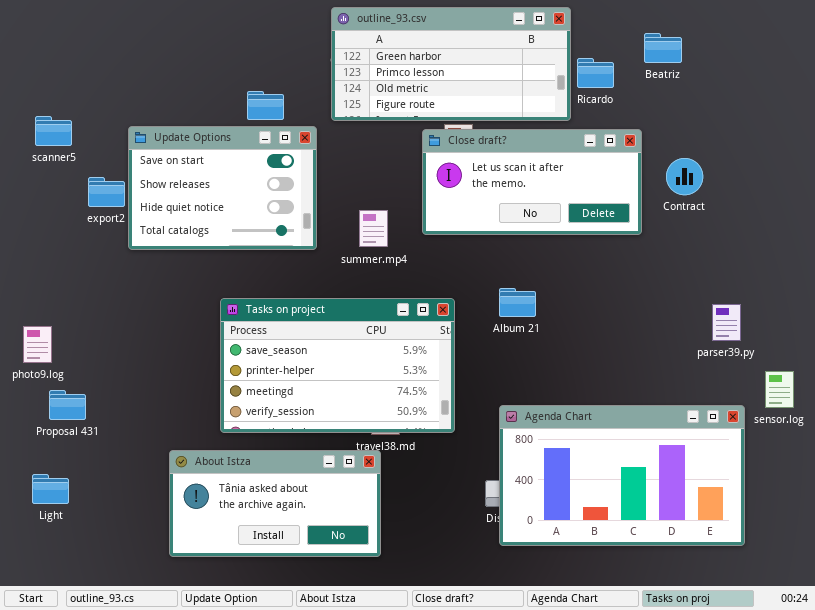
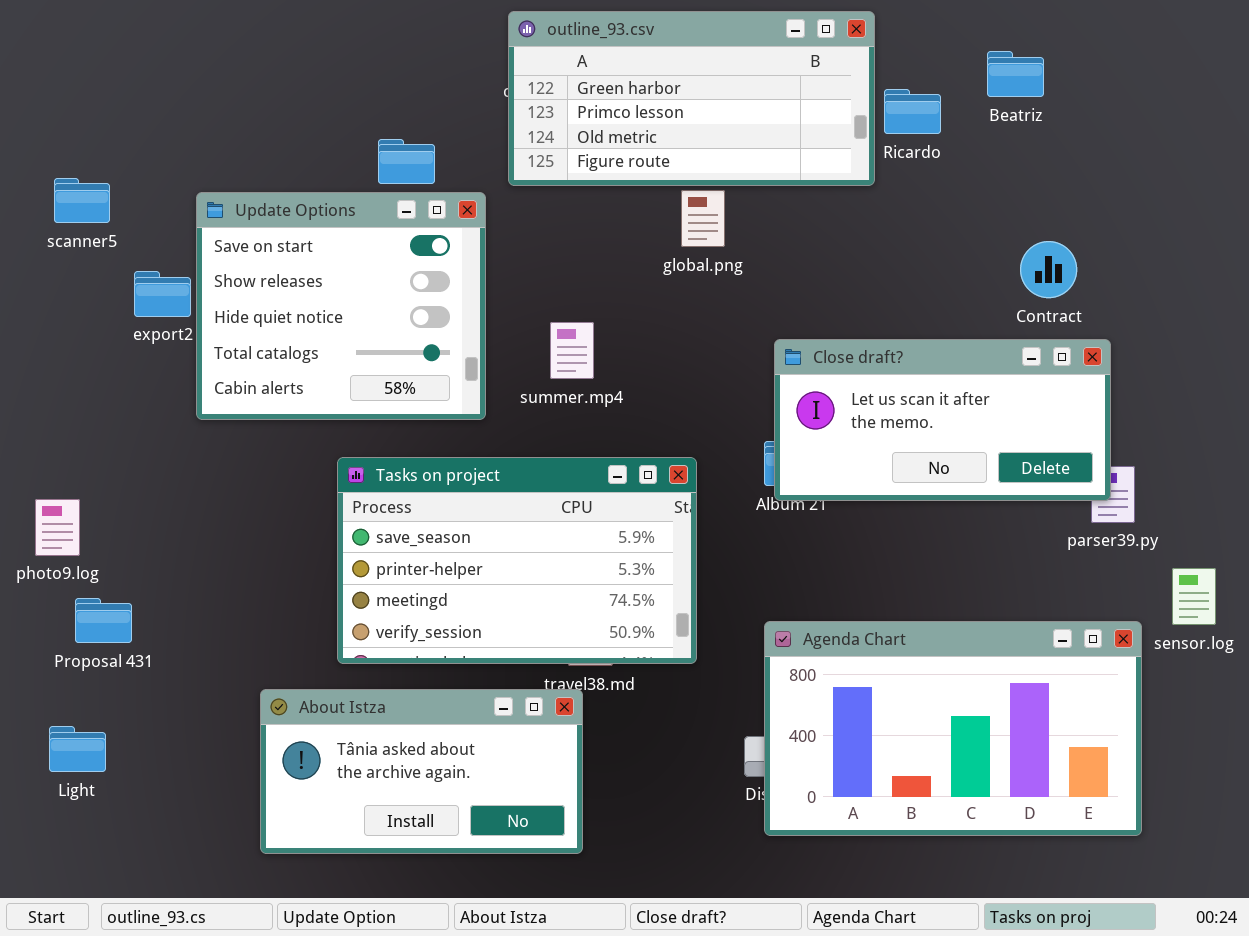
Update Options: [128,126,317,250] -> [196,192,486,420], resized
Close draft?: [422,129,642,235] -> [774,339,1111,501], moved

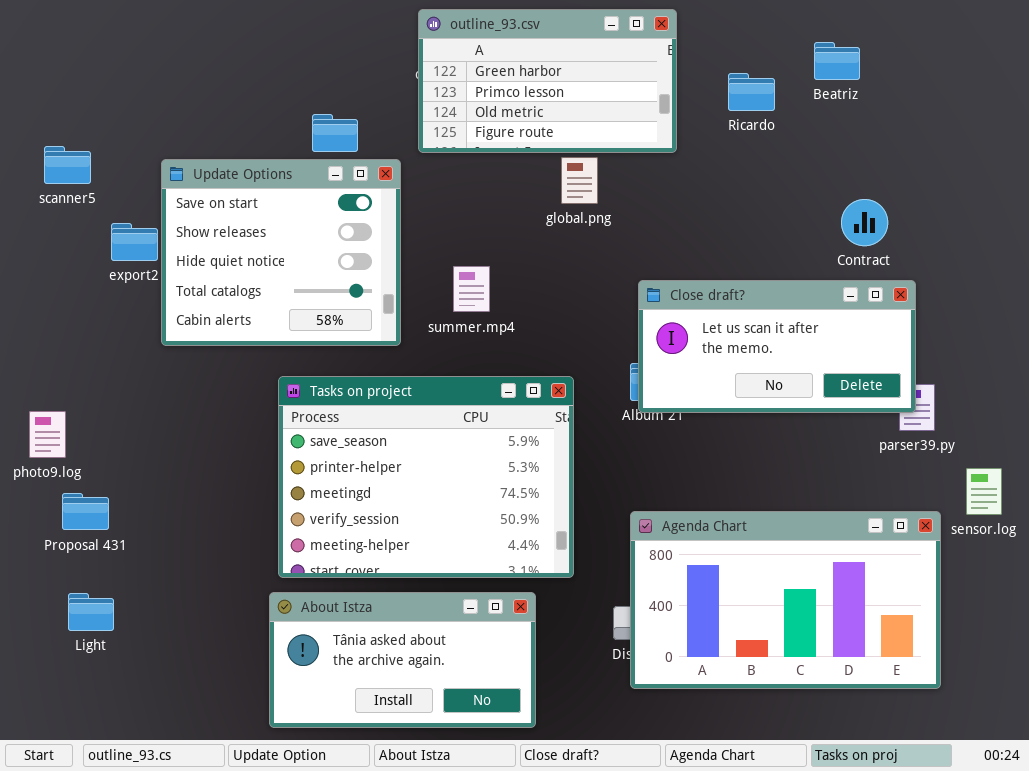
outline_93.csv: [508,11,875,186] -> [418,9,677,153], resized
Tasks on project: [337,457,697,664] -> [278,376,574,578], resized
About Istza: [260,689,583,854] -> [269,592,536,728], moved
Light: [49,726,106,772] -> [68,593,114,631], moved

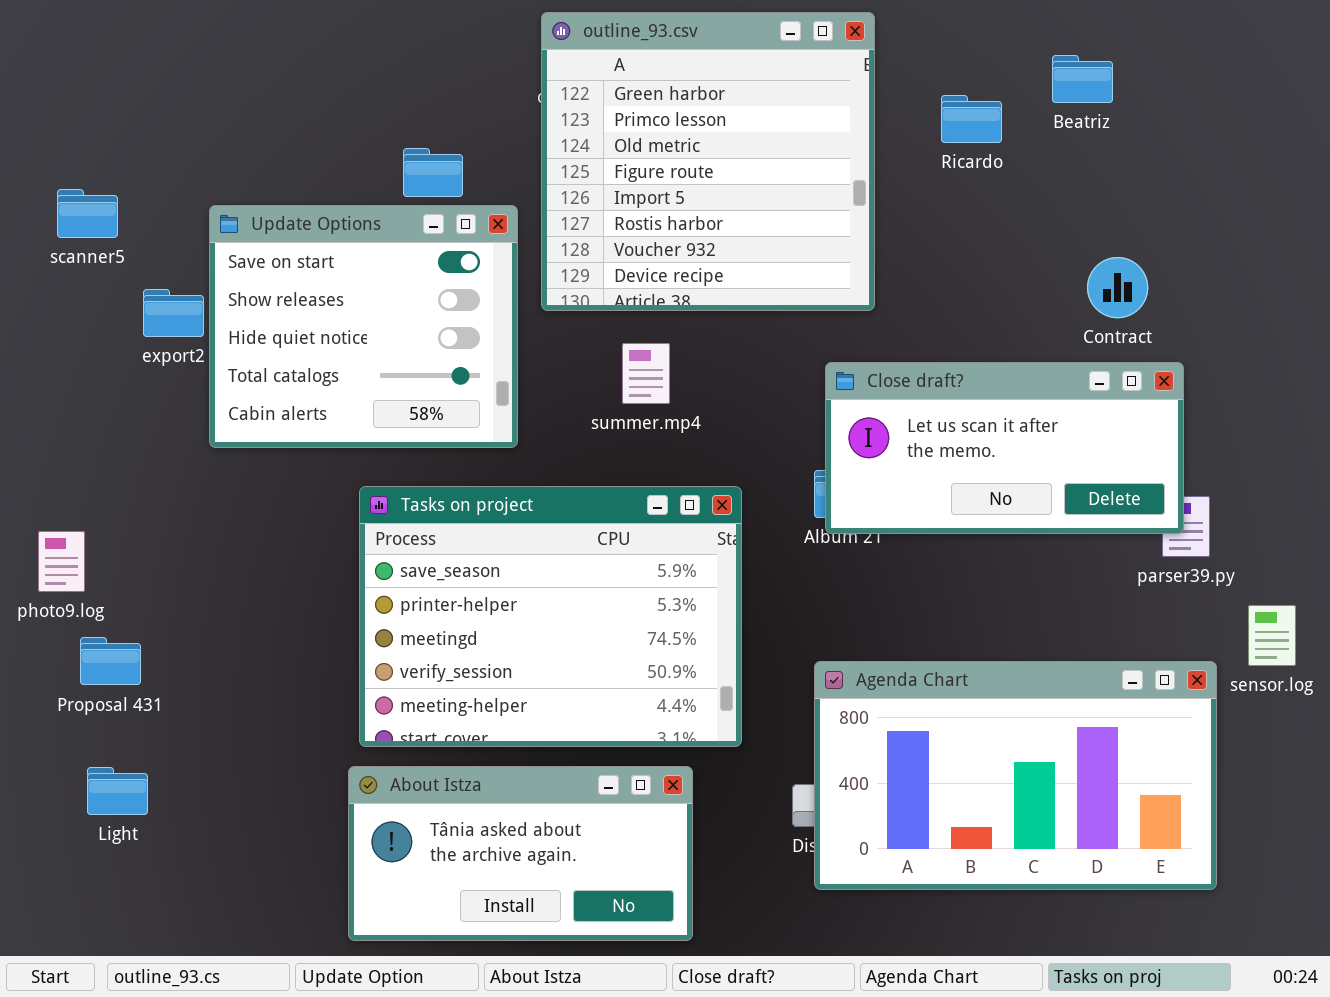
outline_93.csv: [418,9,677,153] -> [541,12,875,311], resized
summer.mp4: [453,266,490,312] -> [622,343,670,404], moved

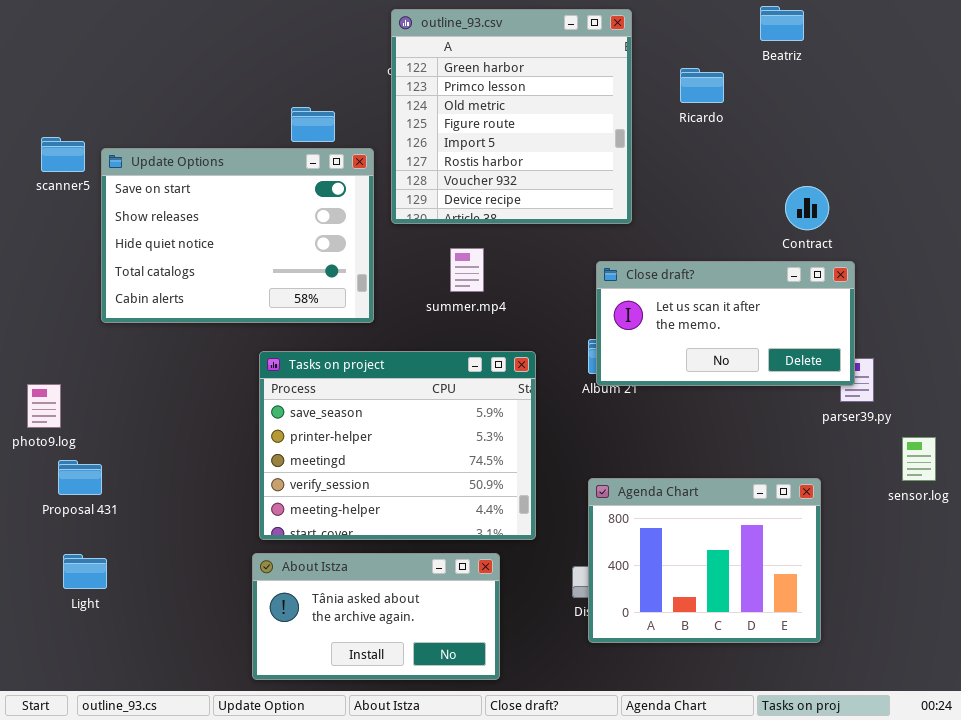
Beatriz: [1052,55,1113,103] -> [760,6,804,41], moved
Update Options: [209,205,518,448] -> [101,148,374,323], resized
Agenda Chart: [814,661,1217,890] -> [588,478,821,643], resized

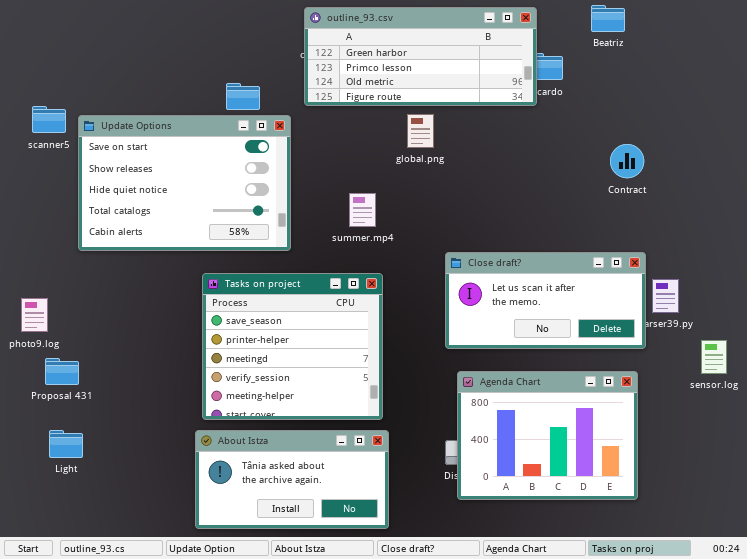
outline_93.csv: [391,9,632,224] -> [304,7,537,106], resized
Close draft?: [596,261,855,386] -> [445,252,646,349], moved
Tasks on project: [259,351,536,540] -> [202,273,383,420], resized

